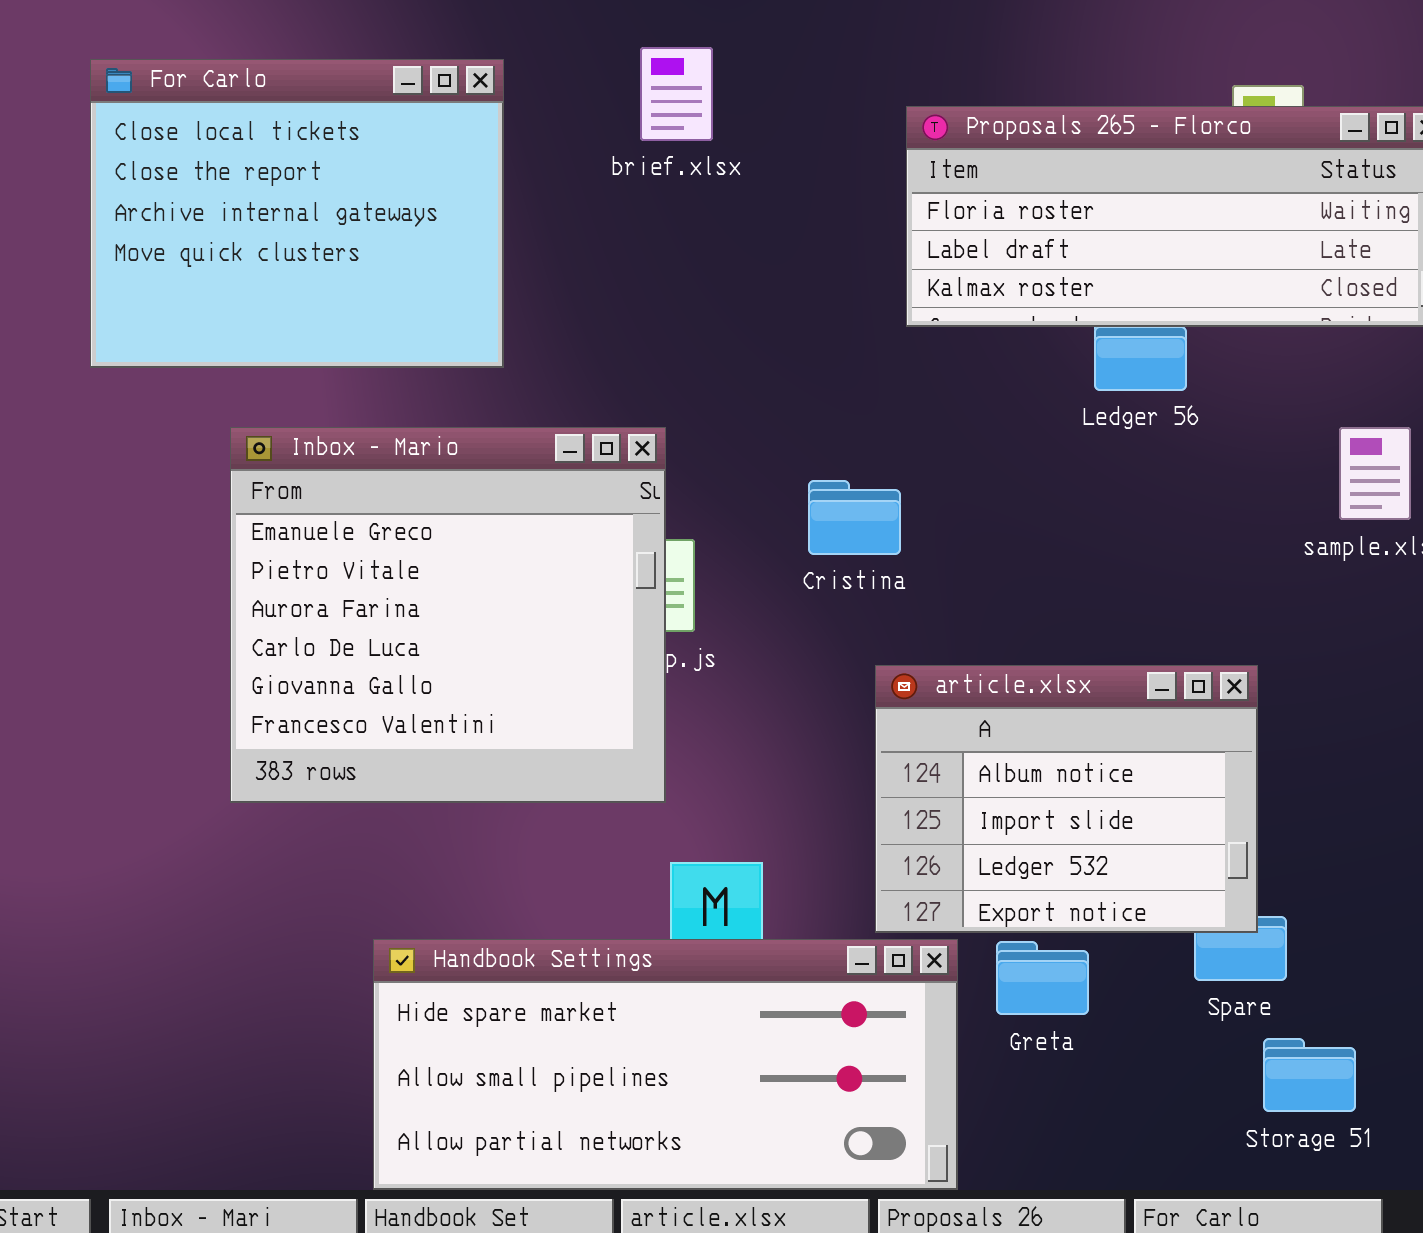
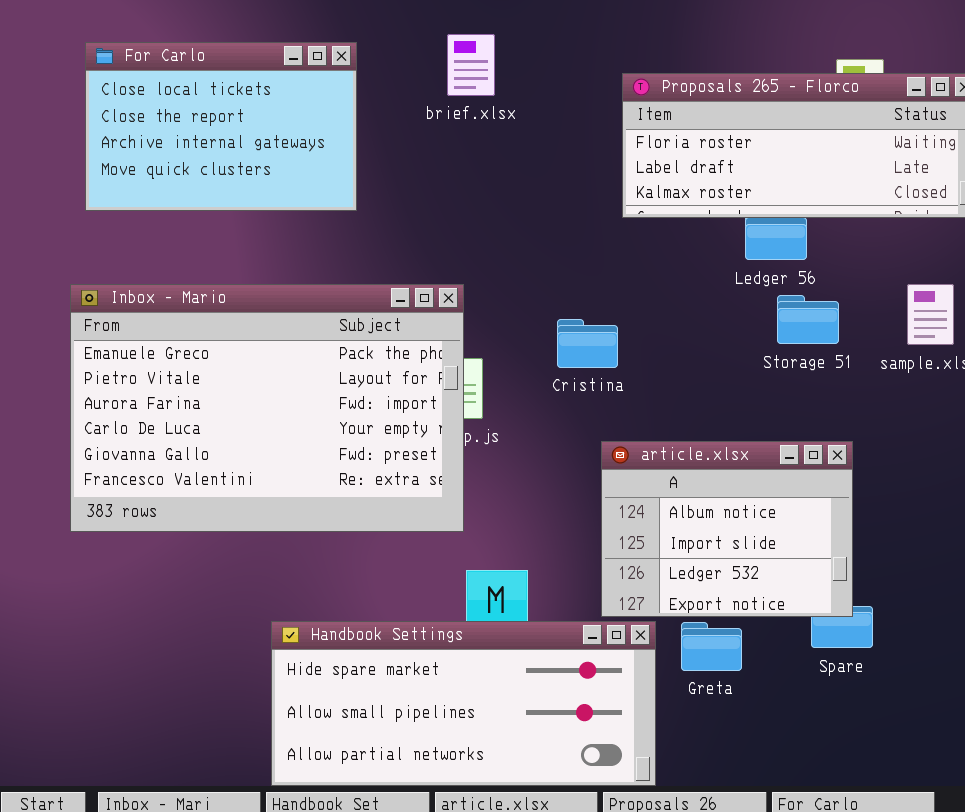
For Carlo: [90,59,504,368] -> [85,42,357,211], resized
Inbox - Mario: [230,427,666,803] -> [70,284,464,532], resized
Storage 51: [1263,1038,1356,1112] -> [777,295,839,344], moved

